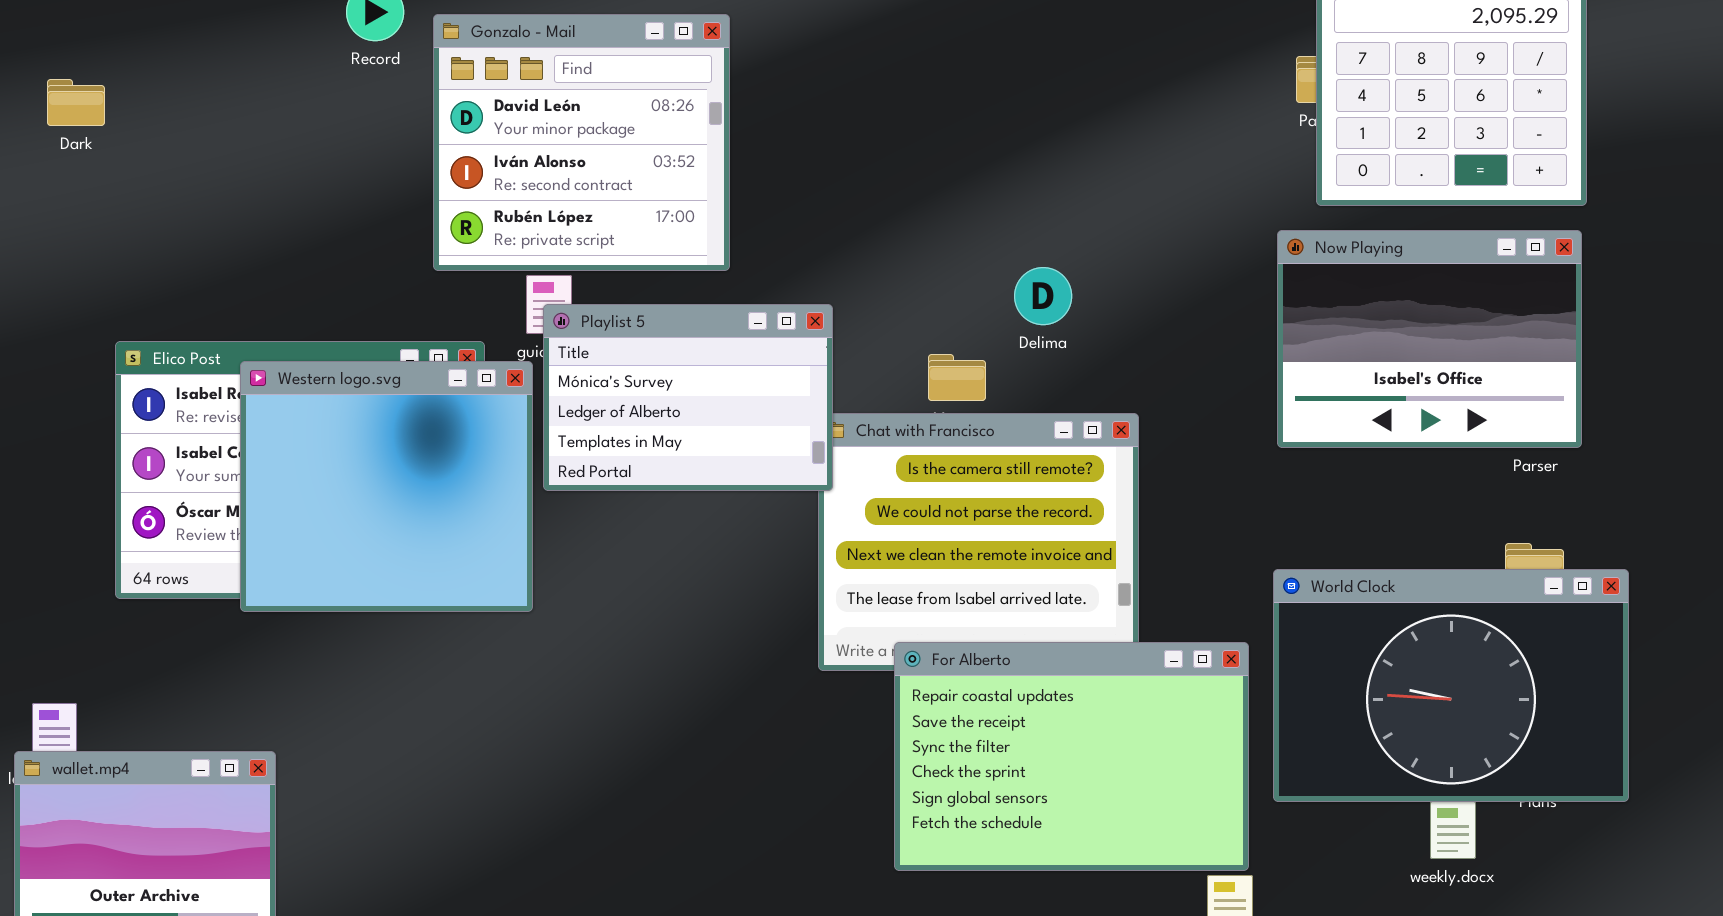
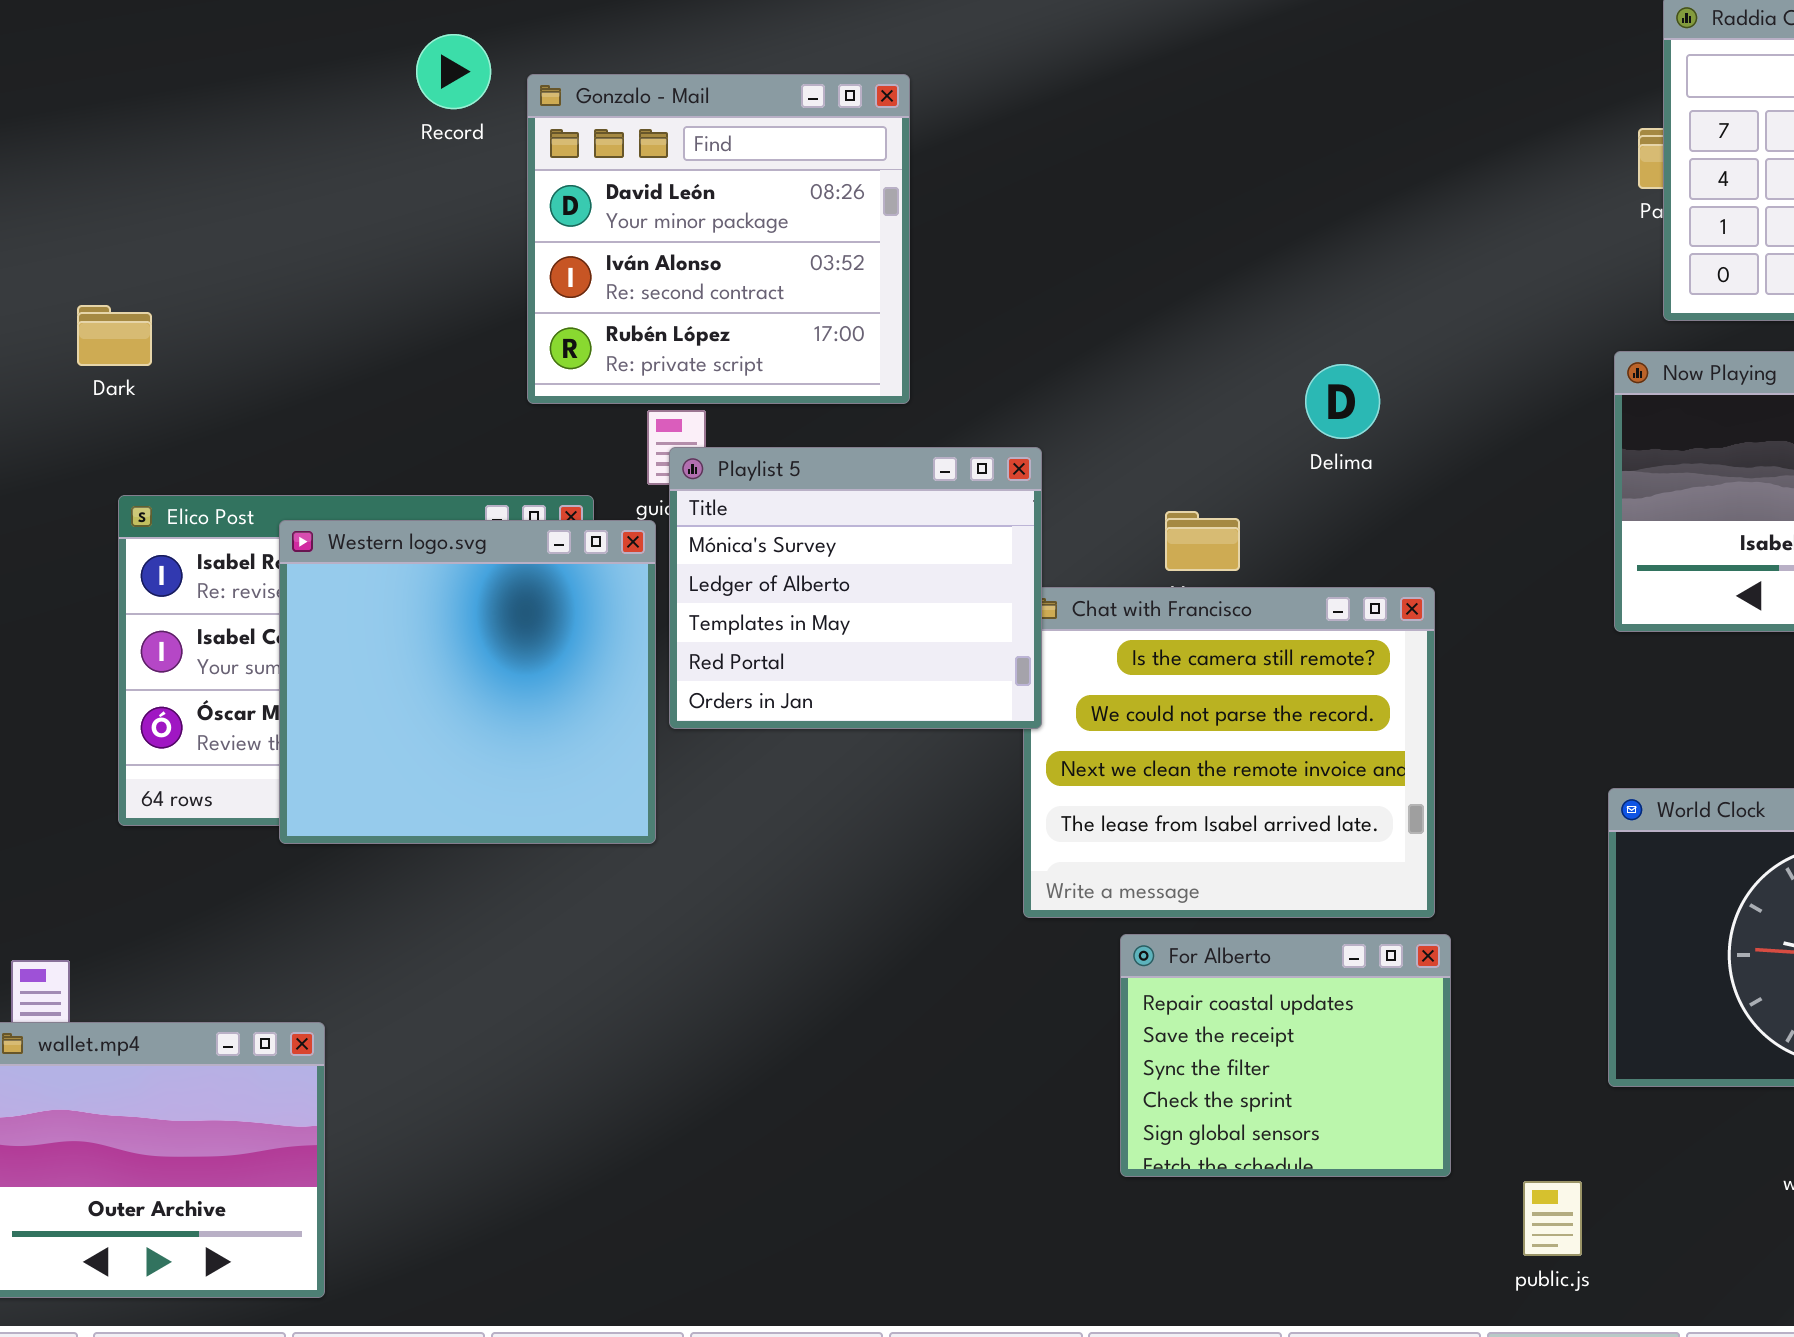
Dark: [47,79,105,126] -> [77,305,152,366], moved
Delima: [1014,267,1072,325] -> [1305,364,1380,439], moved
Playlist 5: [543,304,833,491] -> [669,447,1042,729], resized
For Alberto: [894,642,1249,871] -> [1120,934,1451,1177], resized

